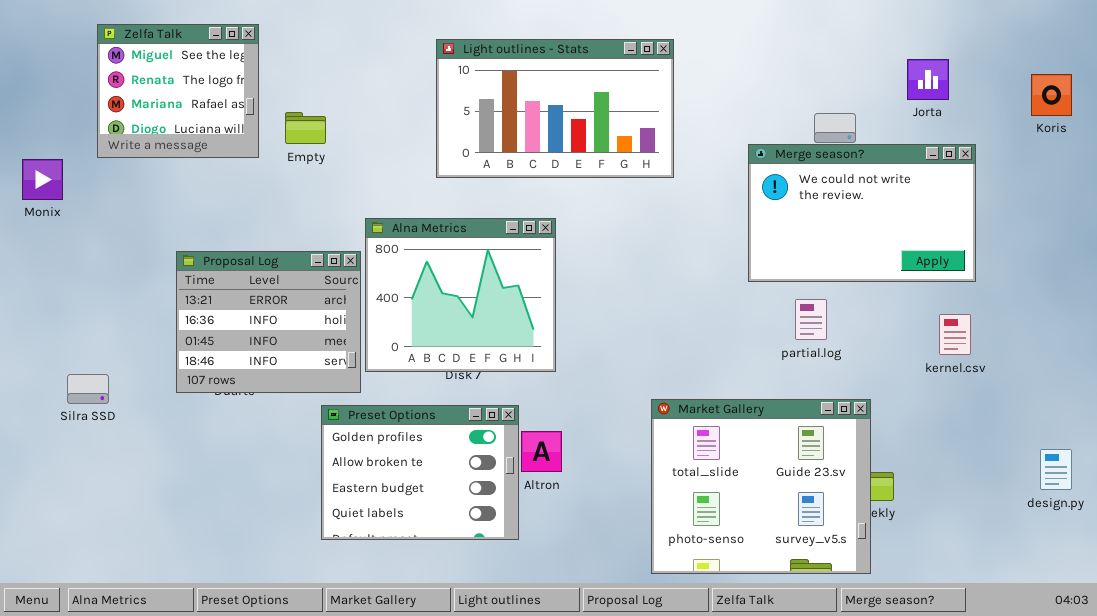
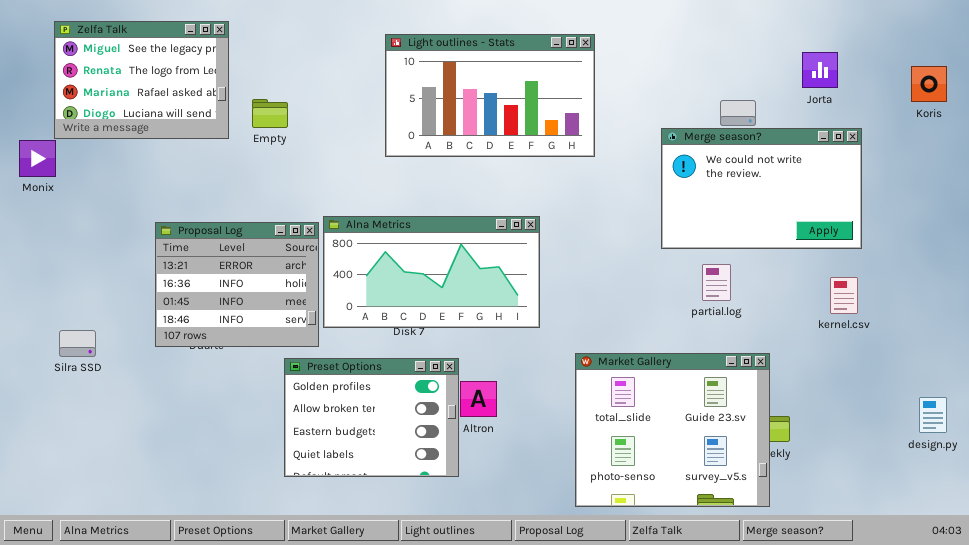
Zelfa Talk: [97,24,259,158] -> [54,21,229,139], resized
Alna Metrics: [365,218,556,372] -> [323,216,540,328], resized

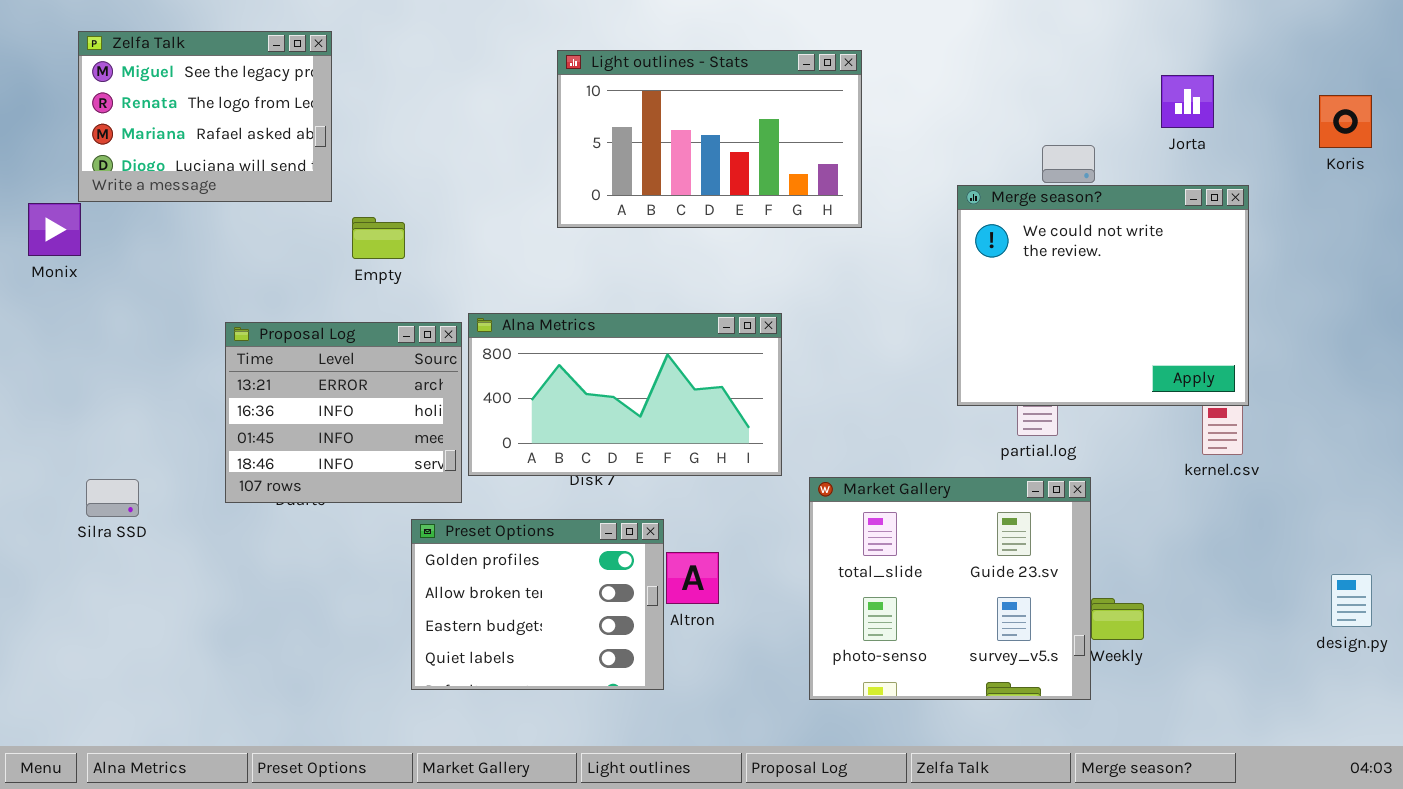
Empty: [252,99,288,128] -> [352,217,405,259], moved
Merge season?: [661,128,862,249] -> [957,185,1249,406], resized
Market Gallery: [575,353,770,507] -> [809,477,1091,700], moved

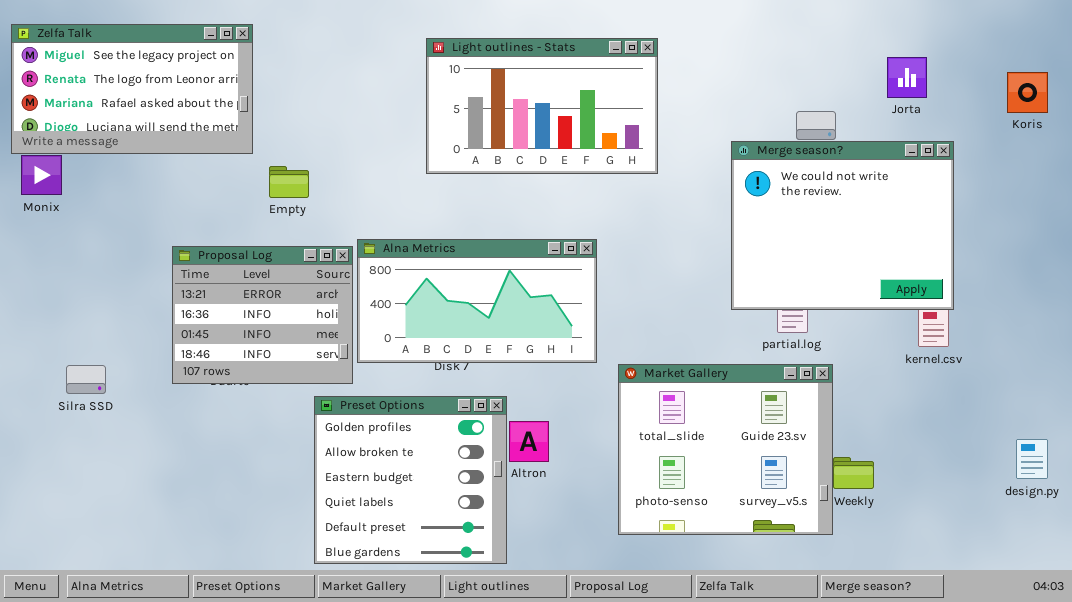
Zelfa Talk: [78,31,332,202] -> [11,24,253,154], resized
Preset Options: [411,519,664,690] -> [314,396,507,564], resized

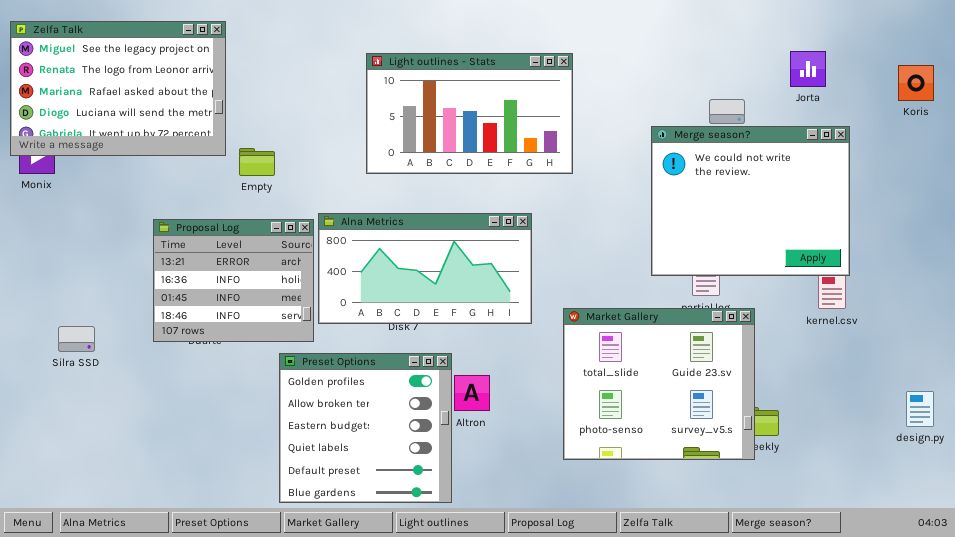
Zelfa Talk: [11,24,253,154] -> [10,21,226,156], resized
Light outlines - Stats: [426,38,658,174] -> [366,53,573,174], moved
Market Gallery: [618,364,833,535] -> [563,308,755,460], moved

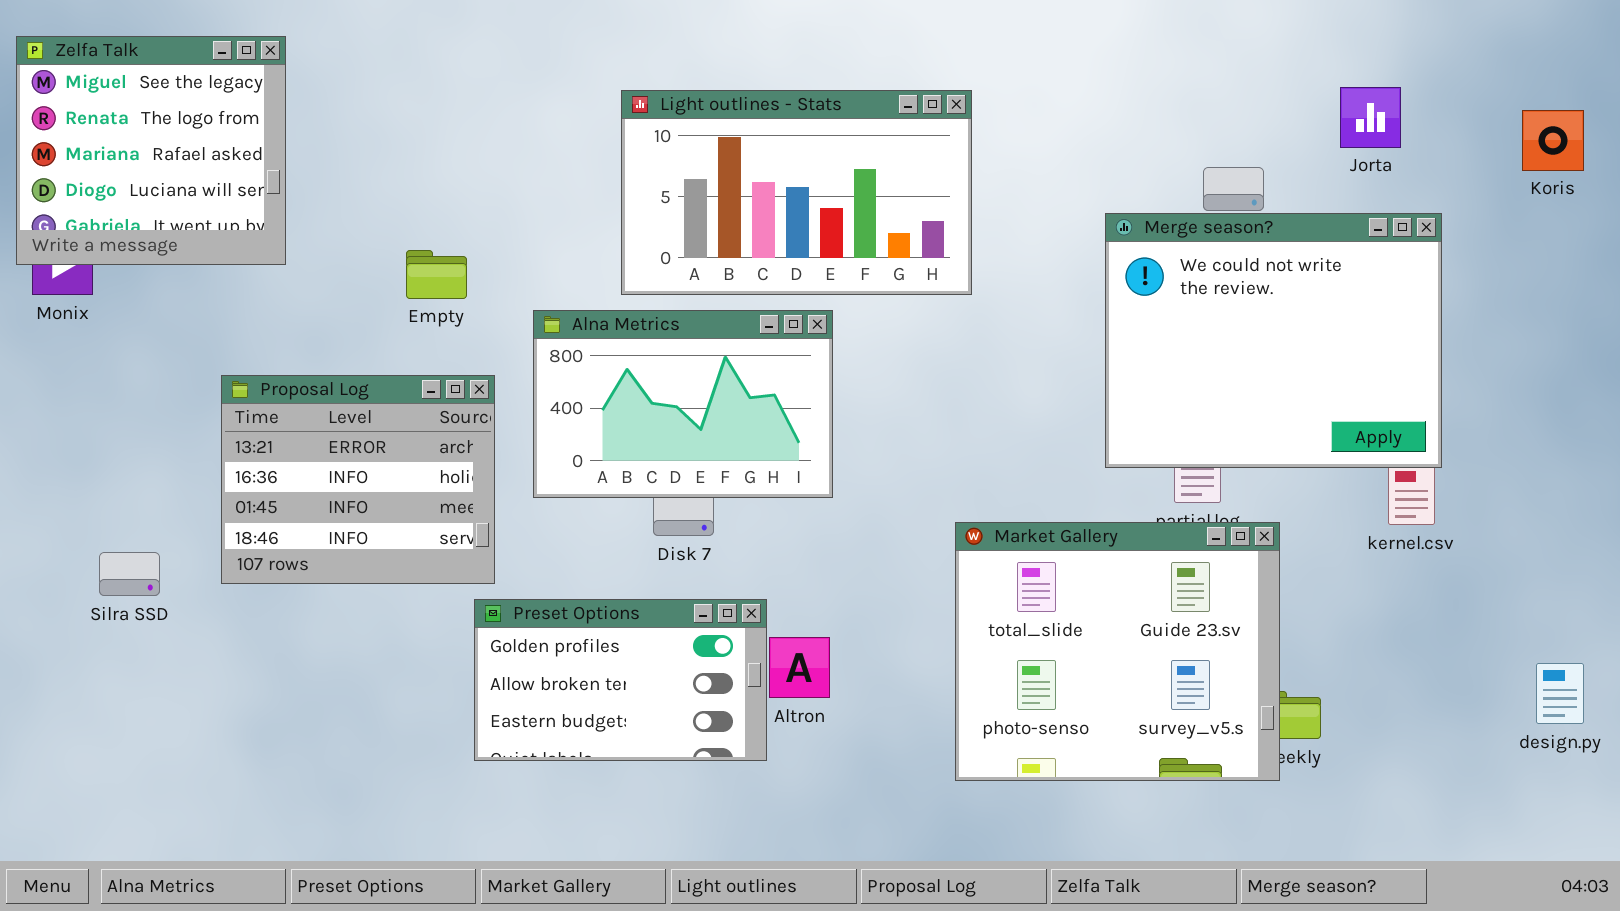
Zelfa Talk: [10,21,226,156] -> [16,36,286,265], resized
Alna Metrics: [318,213,532,324] -> [533,310,833,498], moved, resized
Proposal Log: [153,219,314,342] -> [221,375,495,584], moved
Preset Options: [279,353,452,503] -> [474,599,767,761], resized

